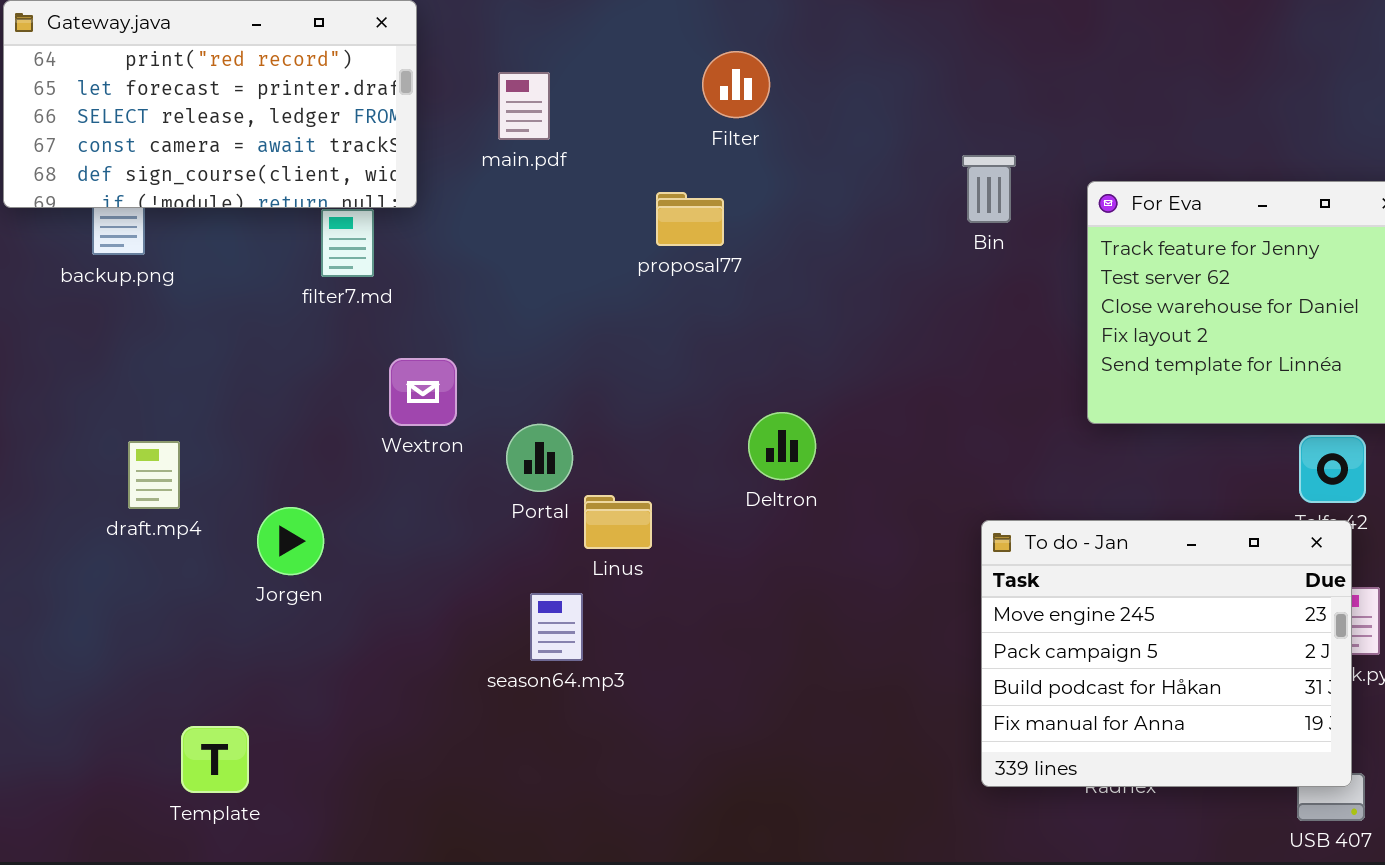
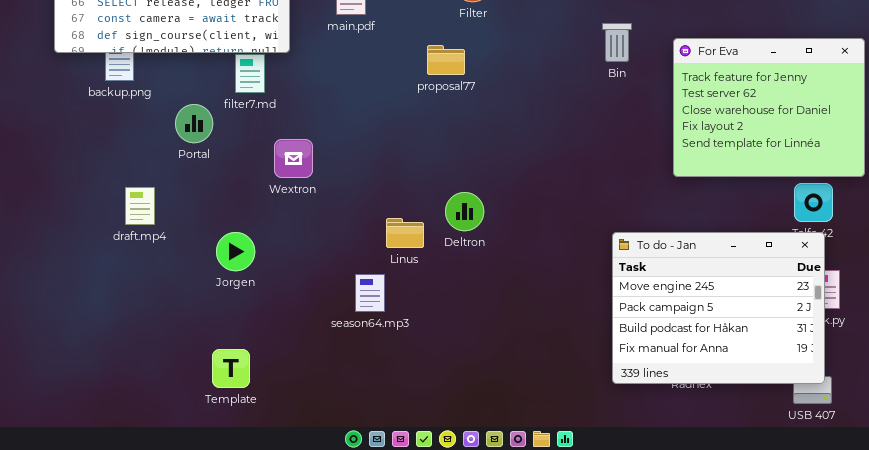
Deltron: [748,412,816,480] -> [445,192,484,231], moved
Portal: [506,424,573,492] -> [175,104,213,143], moved
Jorgen: [257,507,324,575] -> [216,232,255,271], moved
Template: [181,726,249,793] -> [212,349,250,388], moved

